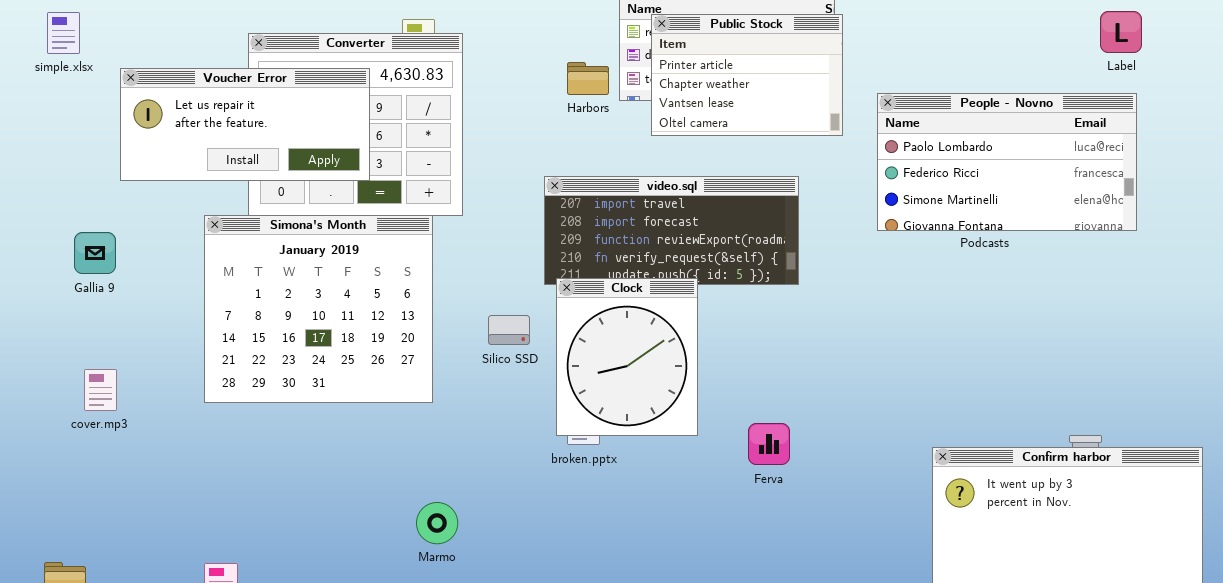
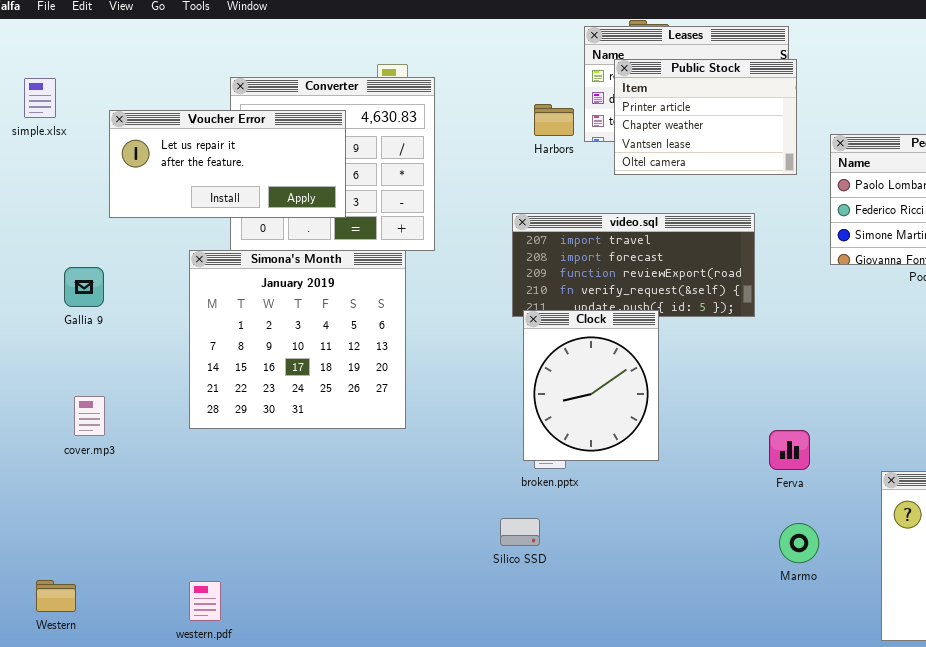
simple.xlsx: [47,12,80,54] -> [24,78,56,118], moved
Silico SSD: [488,315,530,345] -> [500,518,540,546], moved
Ferva: [748,423,790,465] -> [769,430,810,470], moved
Marmo: [416,502,458,544] -> [779,523,819,563], moved

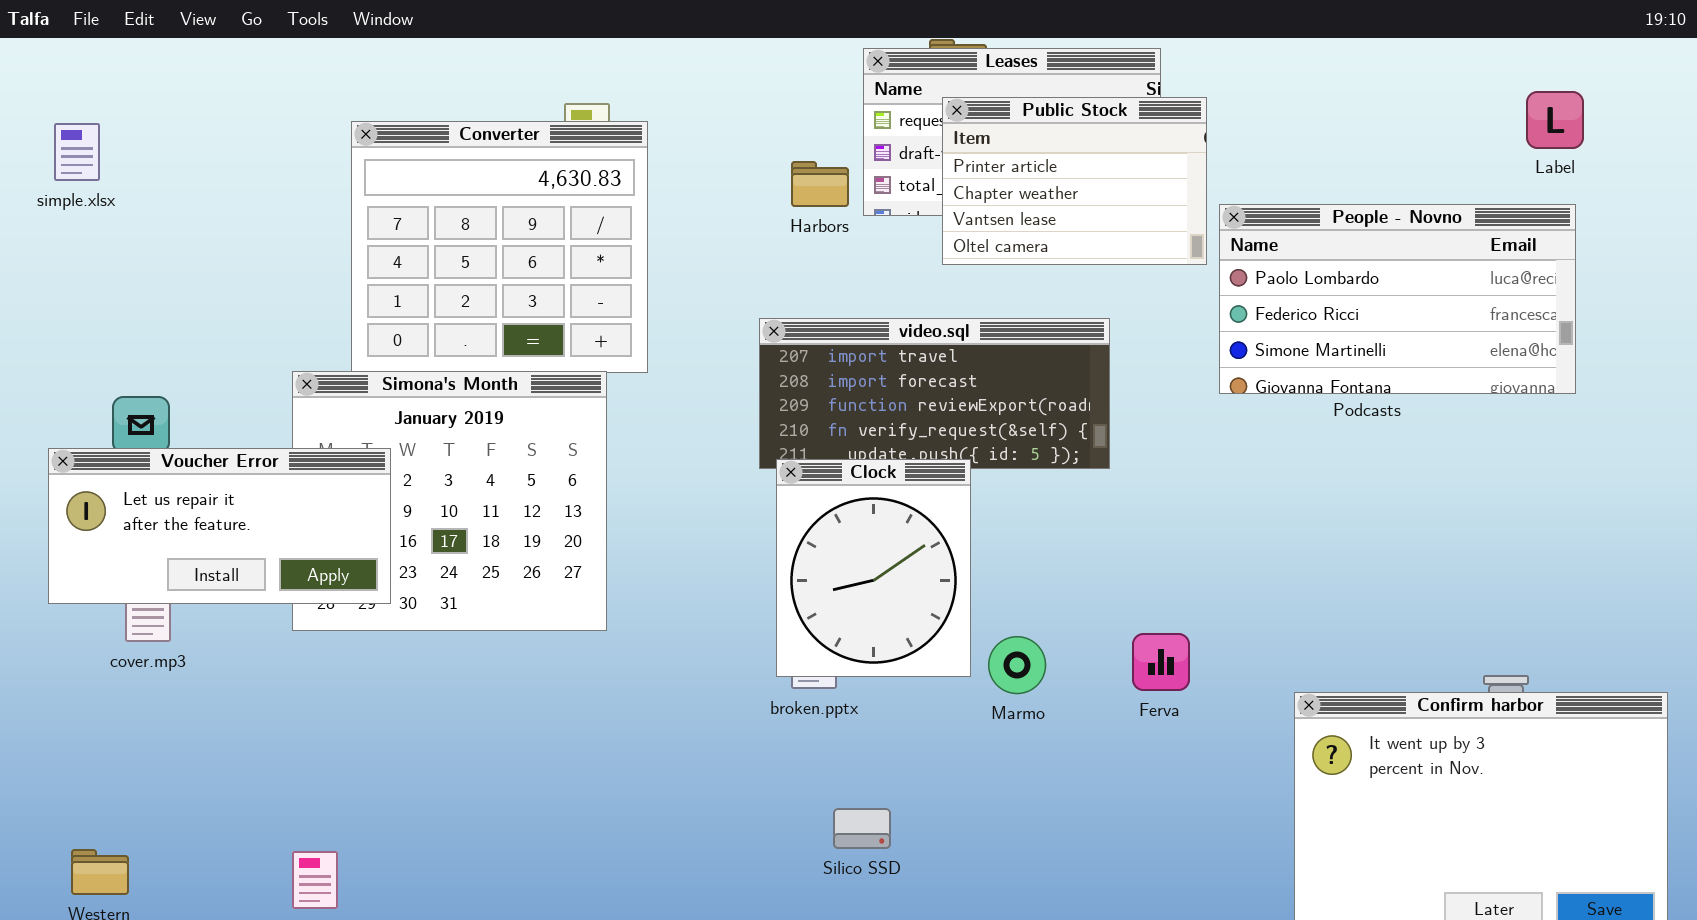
Public Stock: [614,59,797,175] -> [942,97,1207,265], moved
Voucher Error: [109,110,346,218] -> [48,448,391,604], moved
Silico SSD: [500,518,540,546] -> [833,808,891,849], moved
Marmo: [779,523,819,563] -> [988,636,1046,694], moved

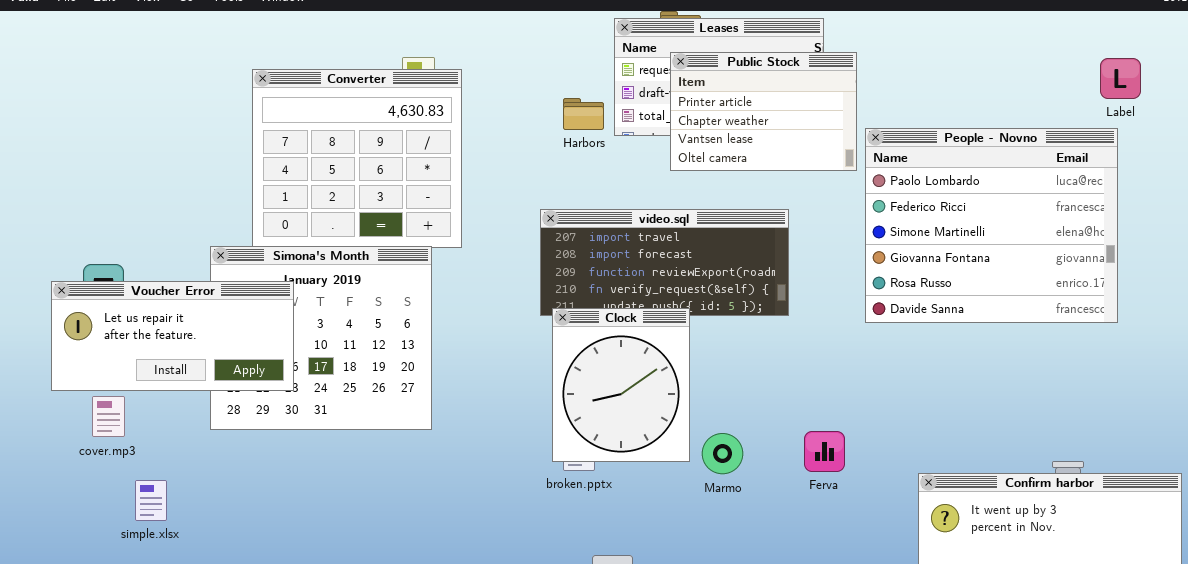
Label: [1526,91,1584,149] -> [1100,58,1141,99], moved
simple.xlsx: [54,123,100,181] -> [135,480,167,521], moved
People - Novno: [1219,204,1576,394] -> [865,128,1118,323], resized
Voucher Error: [48,448,391,604] -> [51,281,294,391], moved

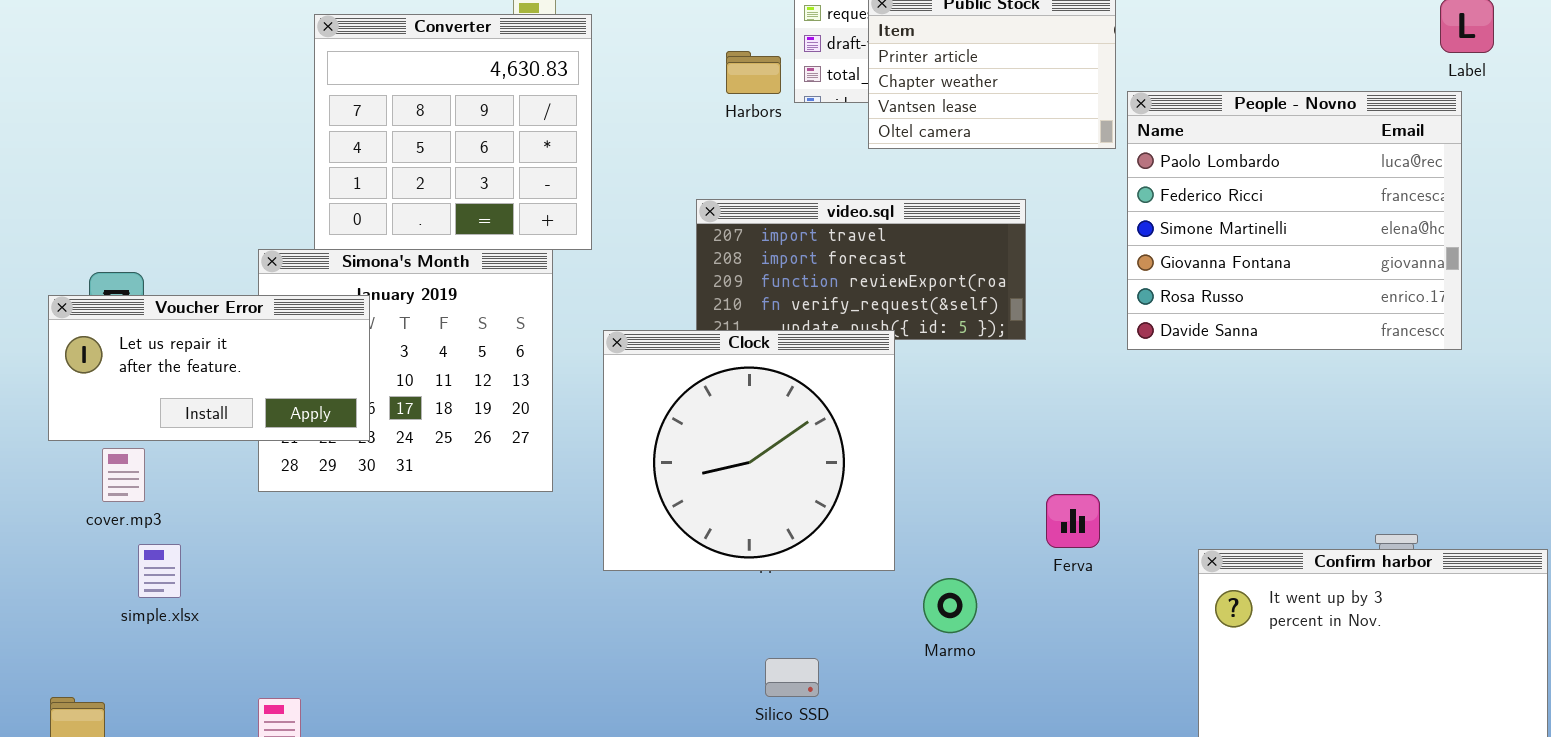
Clock: [552,308,690,462] -> [603,330,895,571], resized
Marmo: [702,433,743,474] -> [923,578,977,633], moved
simple.xlsx: [135,480,167,521] -> [138,544,181,598], moved

